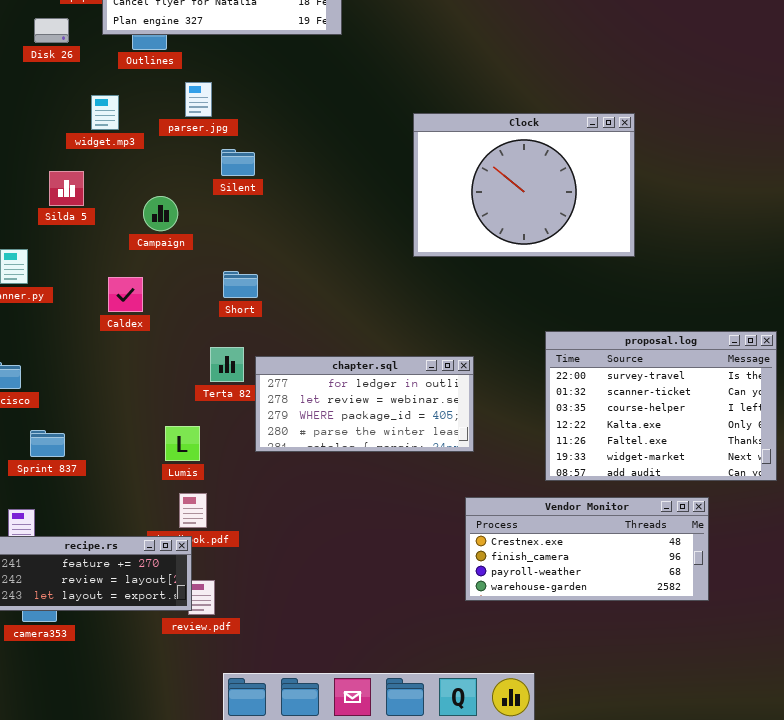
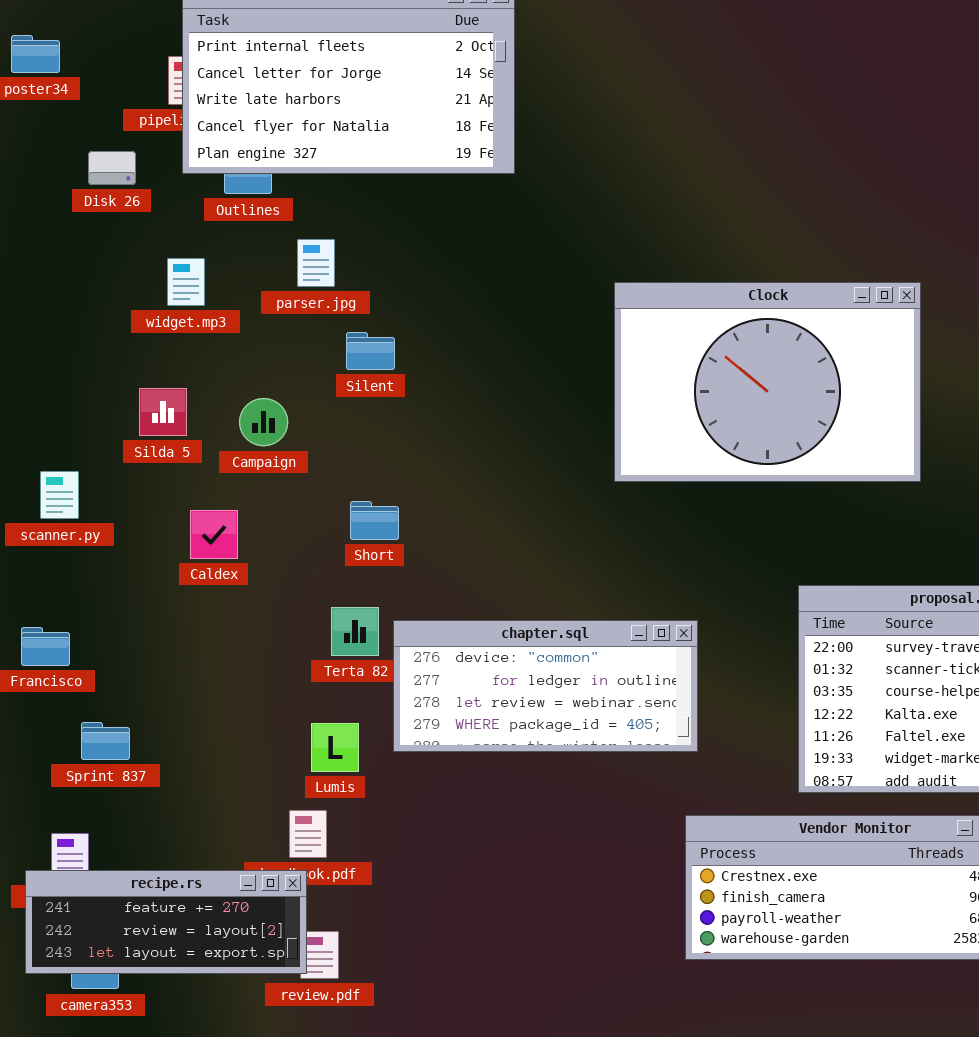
Silda 5: [49,171,84,206] -> [139,388,187,436], moved
chapter.sql: [255,356,474,452] -> [393,620,698,752], scrolled up 1 row
Lumis: [165,426,200,461] -> [311,723,359,772], moved

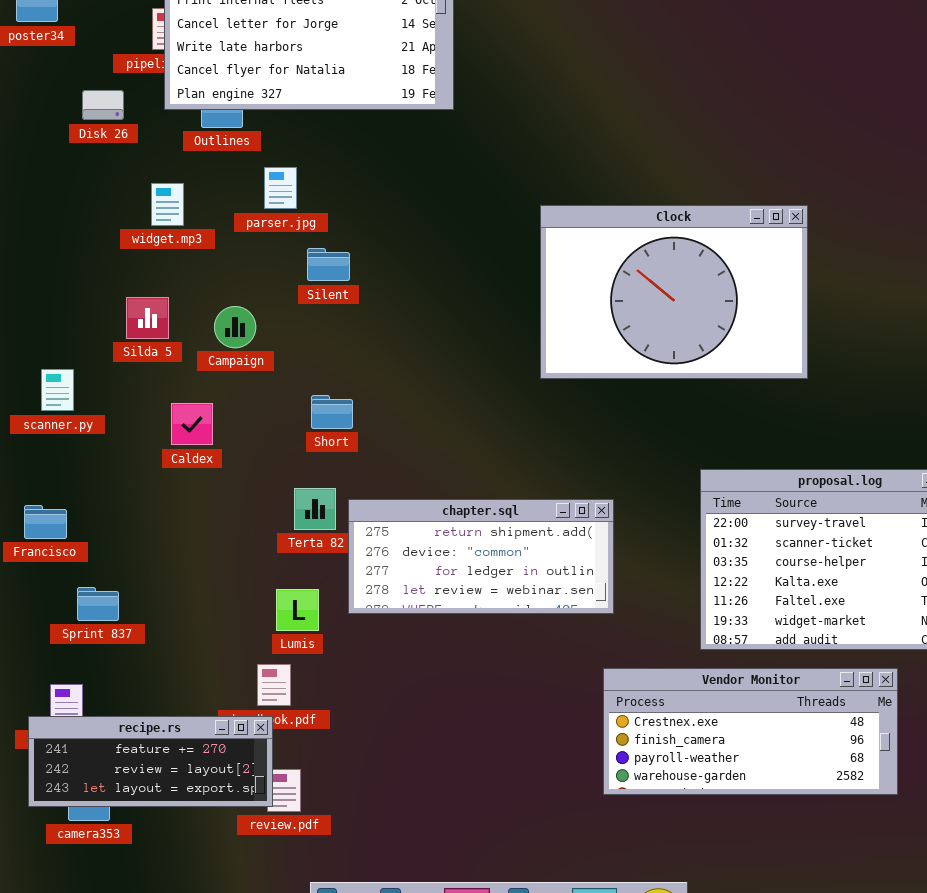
chapter.sql: [393,620,698,752] -> [348,499,614,614], scrolled up 1 row

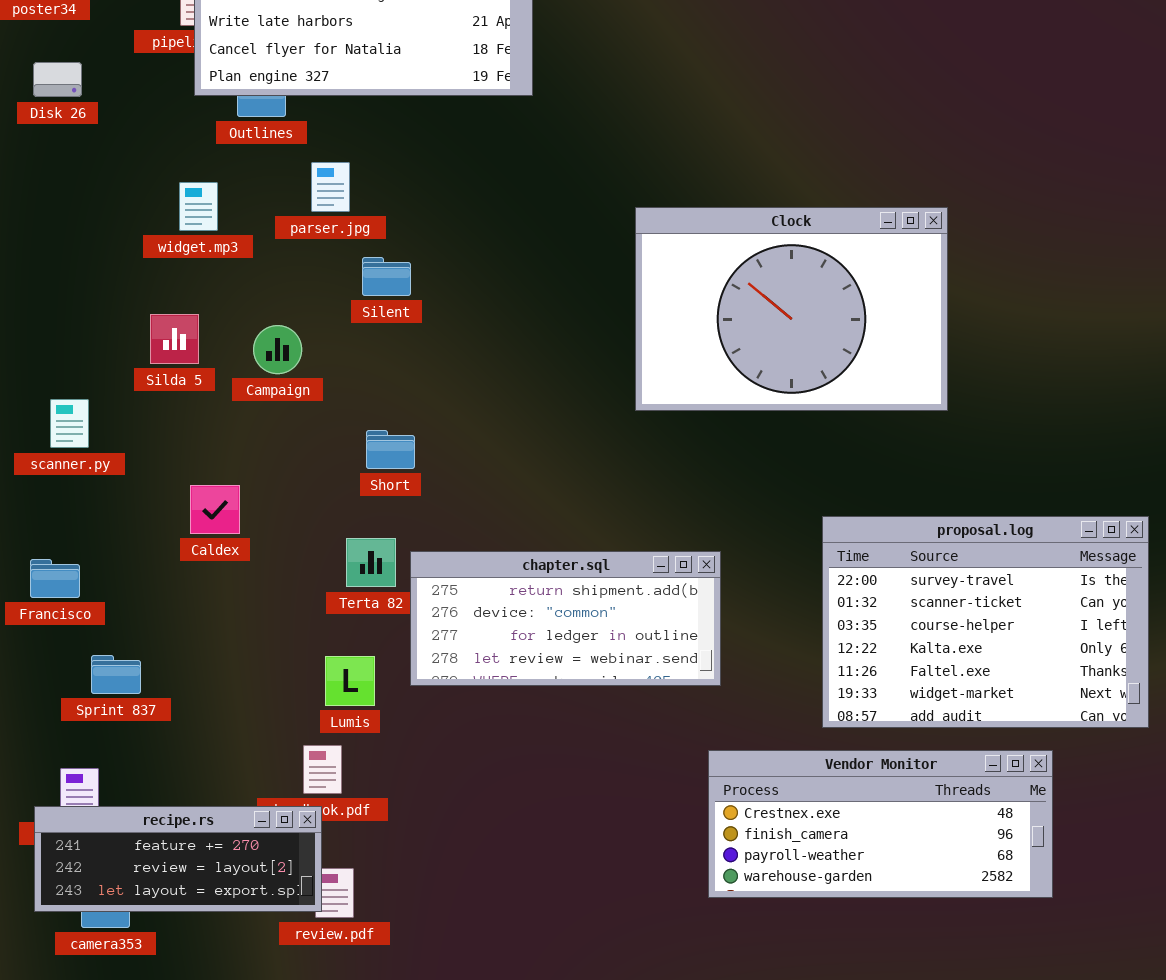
Disk 26: [82,90,124,120] -> [33,62,82,97], moved
Caldex: [171,403,213,445] -> [190,485,240,534], moved

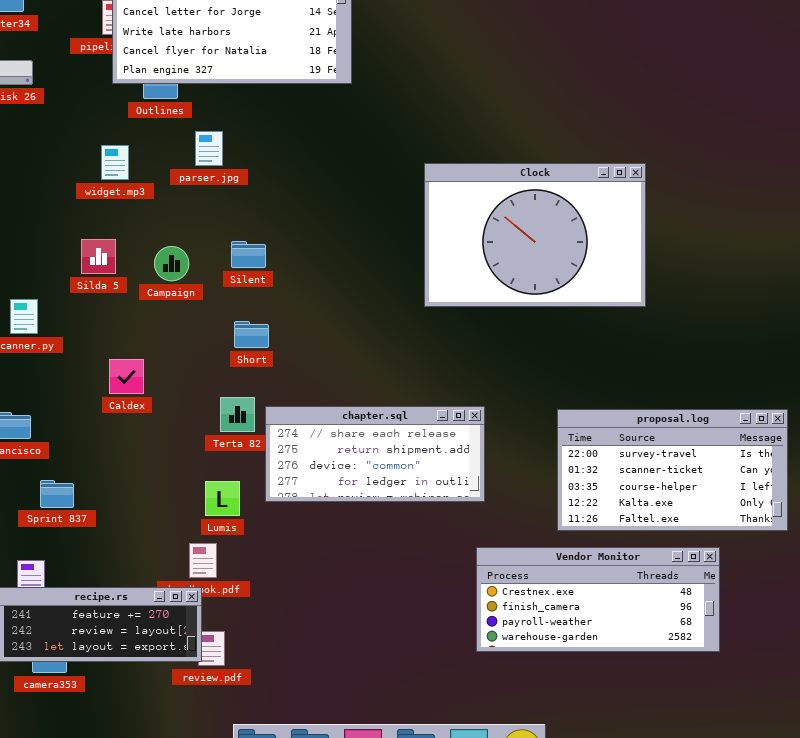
Silent: [362,257,411,296] -> [231,241,266,268], moved
proposal.log: [822,516,1149,728] -> [557,409,788,531], resized
chapter.sql: [410,551,721,686] -> [265,406,485,502], scrolled up 1 row

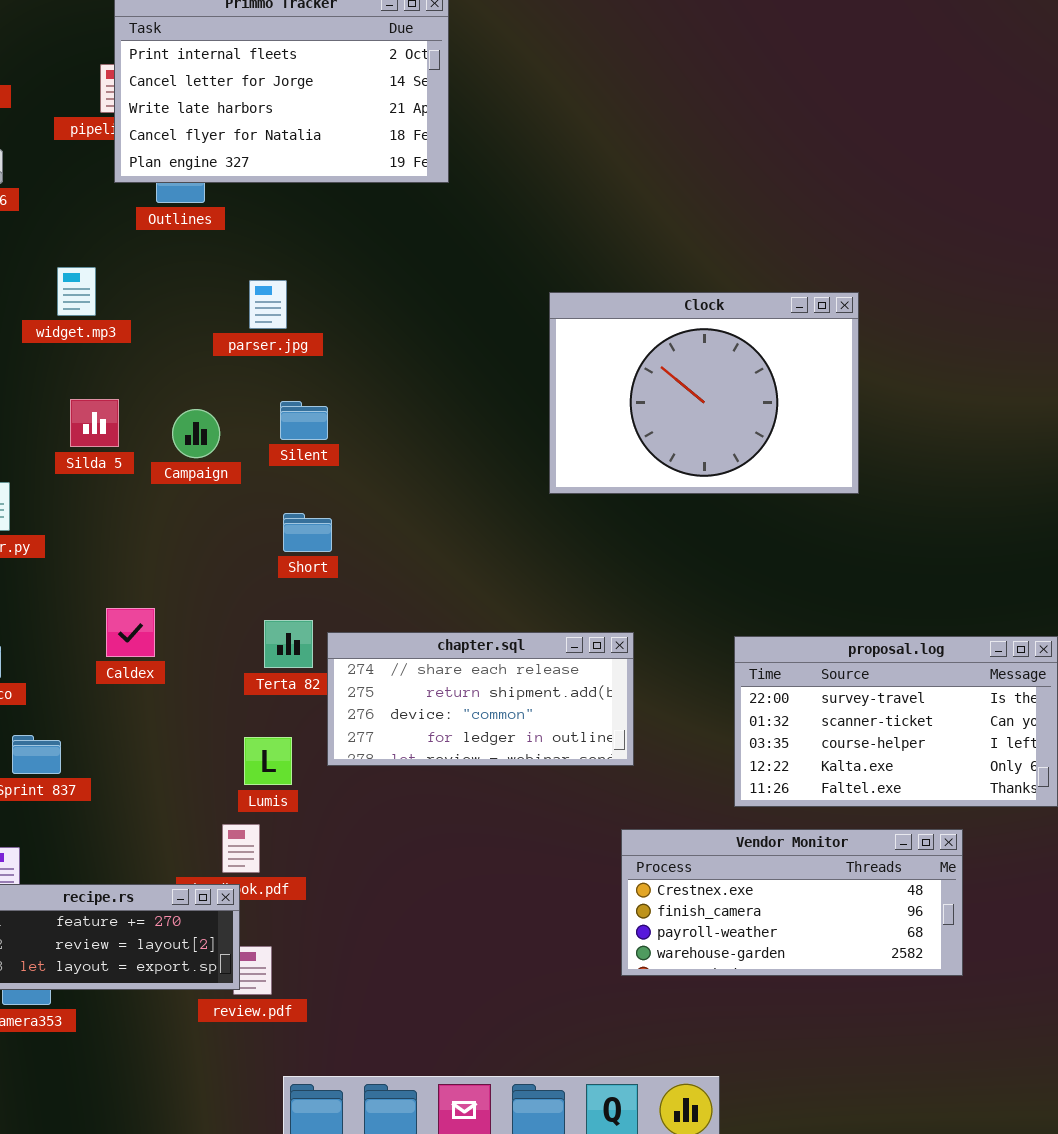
parser.jpg: [195,131,223,166] -> [249,280,287,329], moved
widget.mp3: [101,145,129,180] -> [57,267,96,316], moved
Caldex: [109,359,144,394] -> [106,608,155,657], moved

